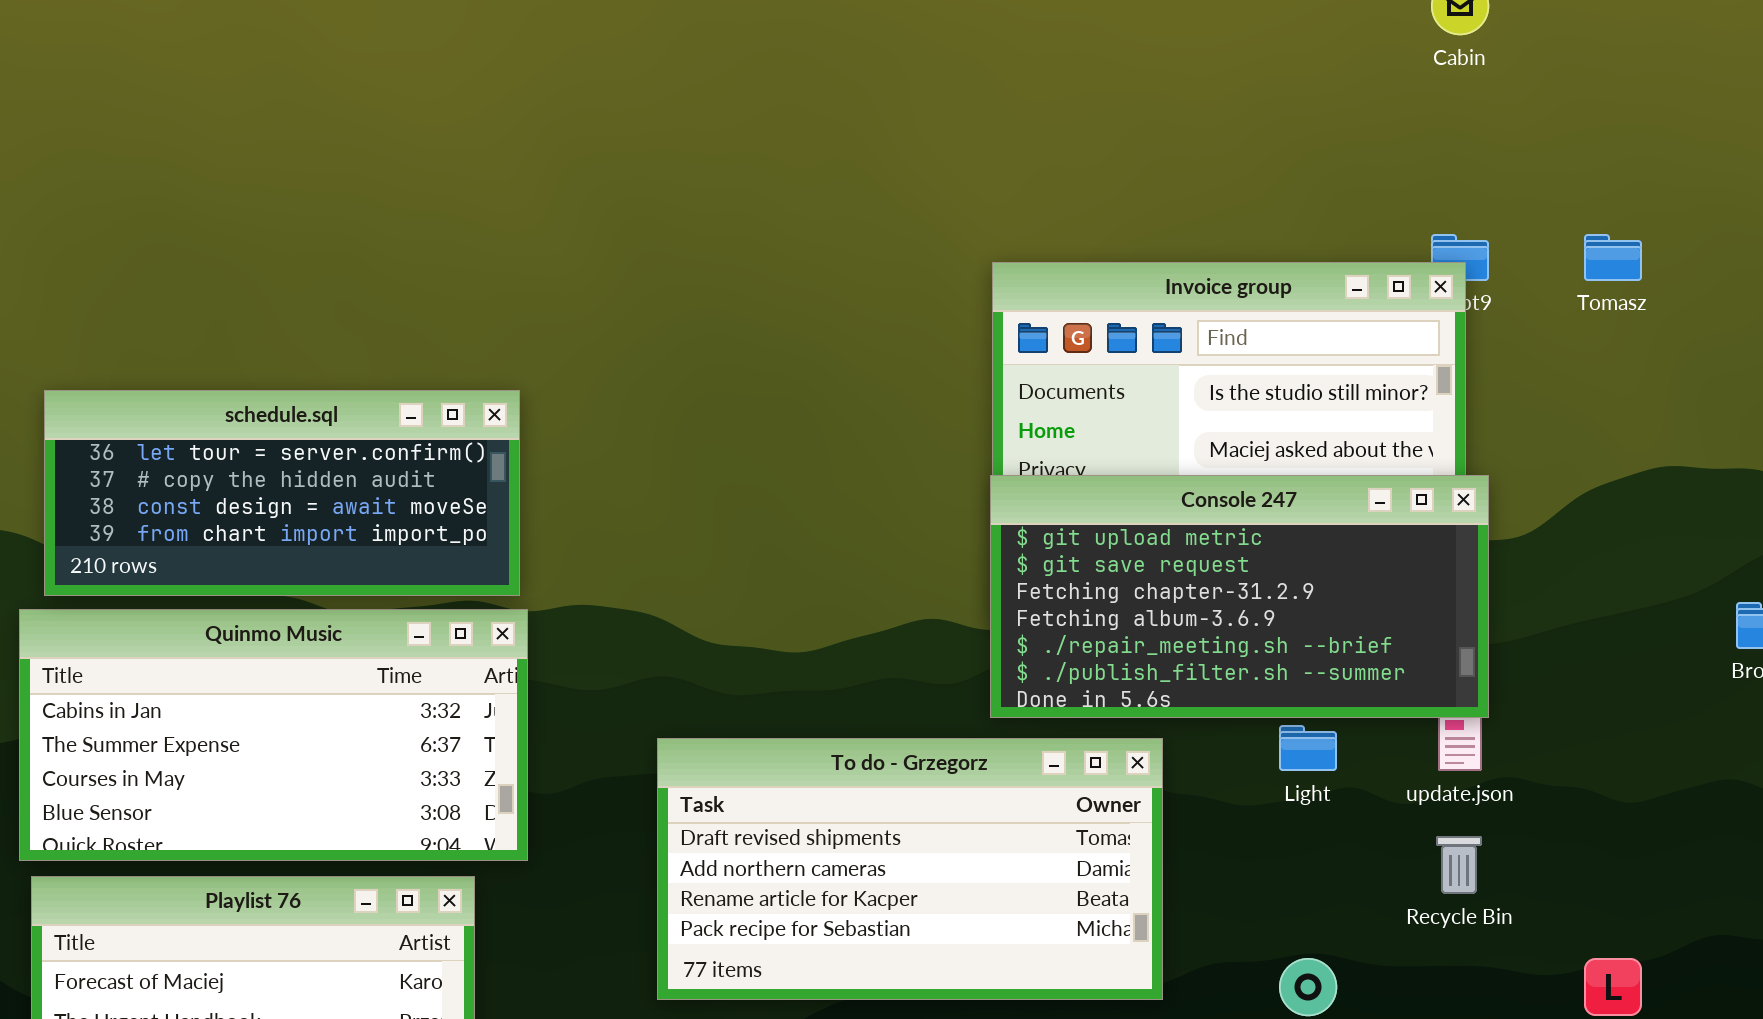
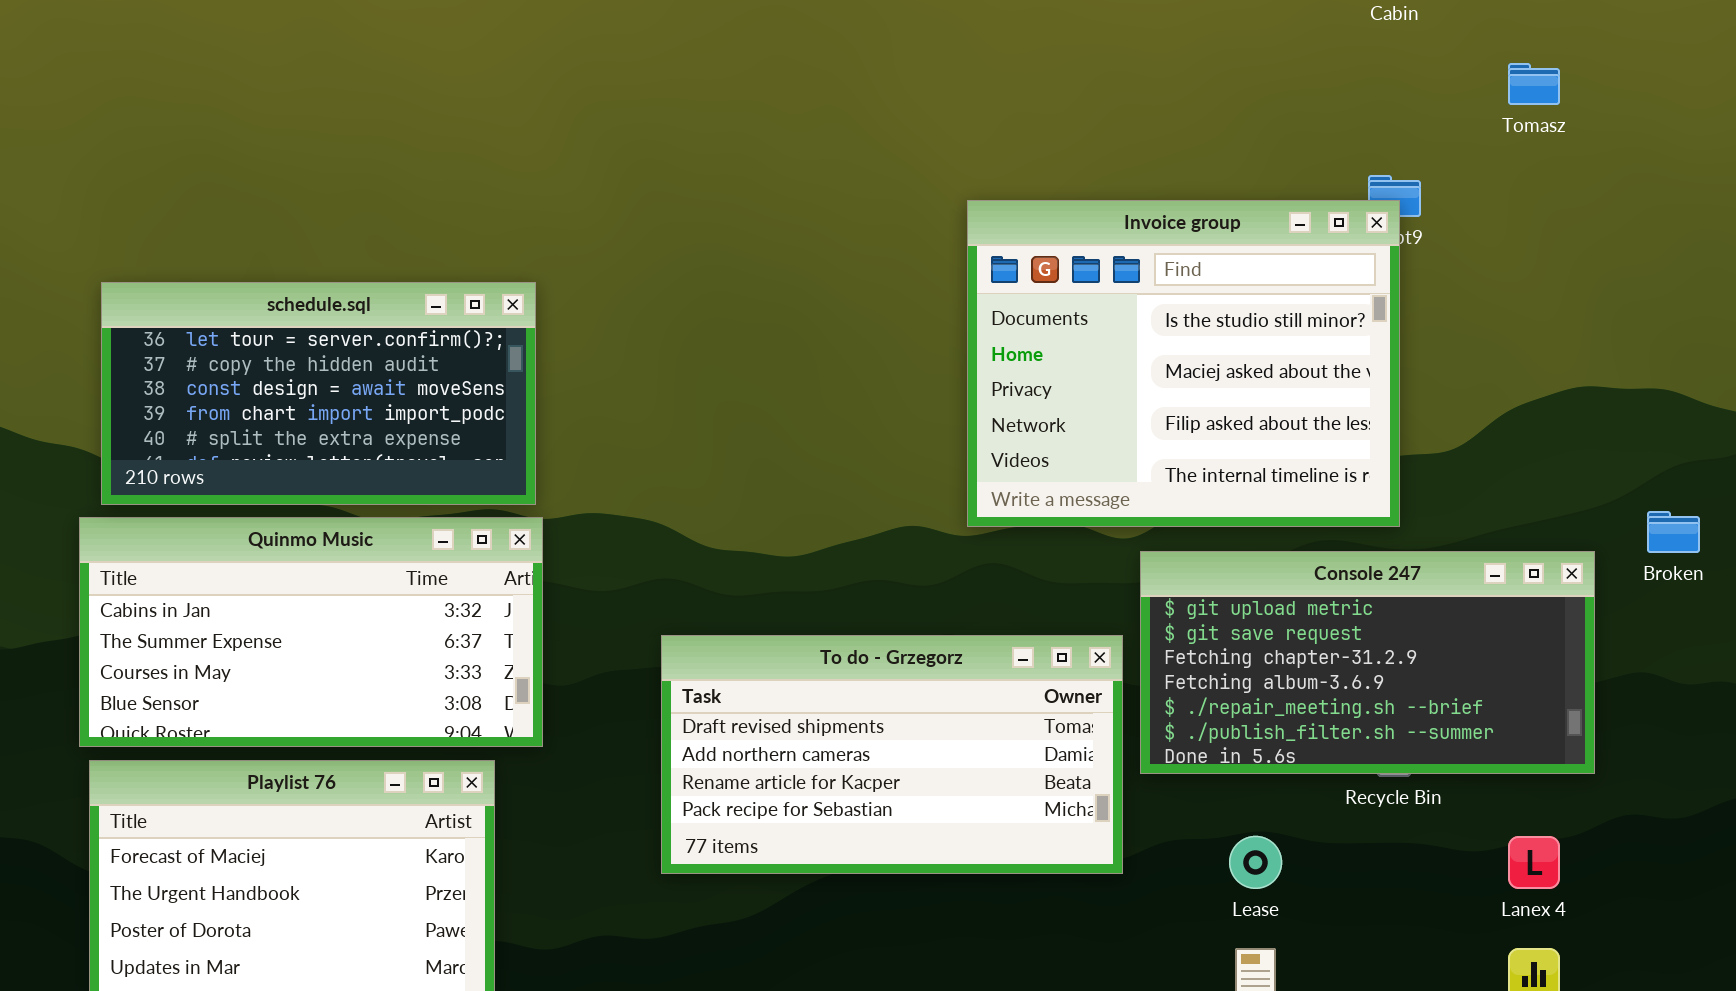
Tomasz: [1584,234,1642,281] -> [1508,63,1560,105], moved
schedule.sql: [44,390,520,596] -> [101,282,536,505], resized
Console 247: [990,475,1489,718] -> [1140,551,1595,774], moved

